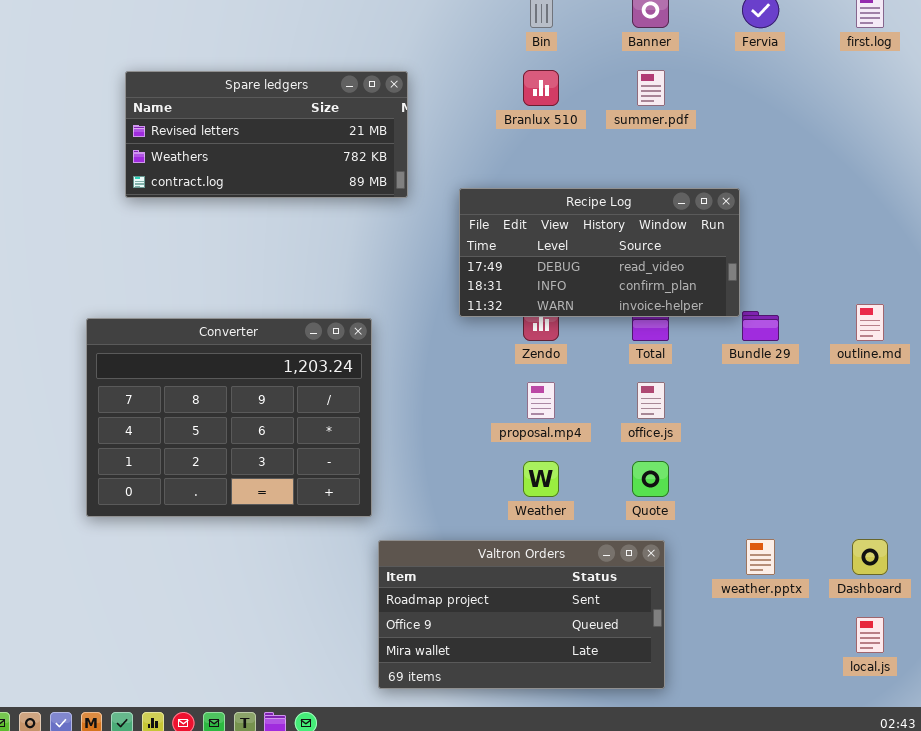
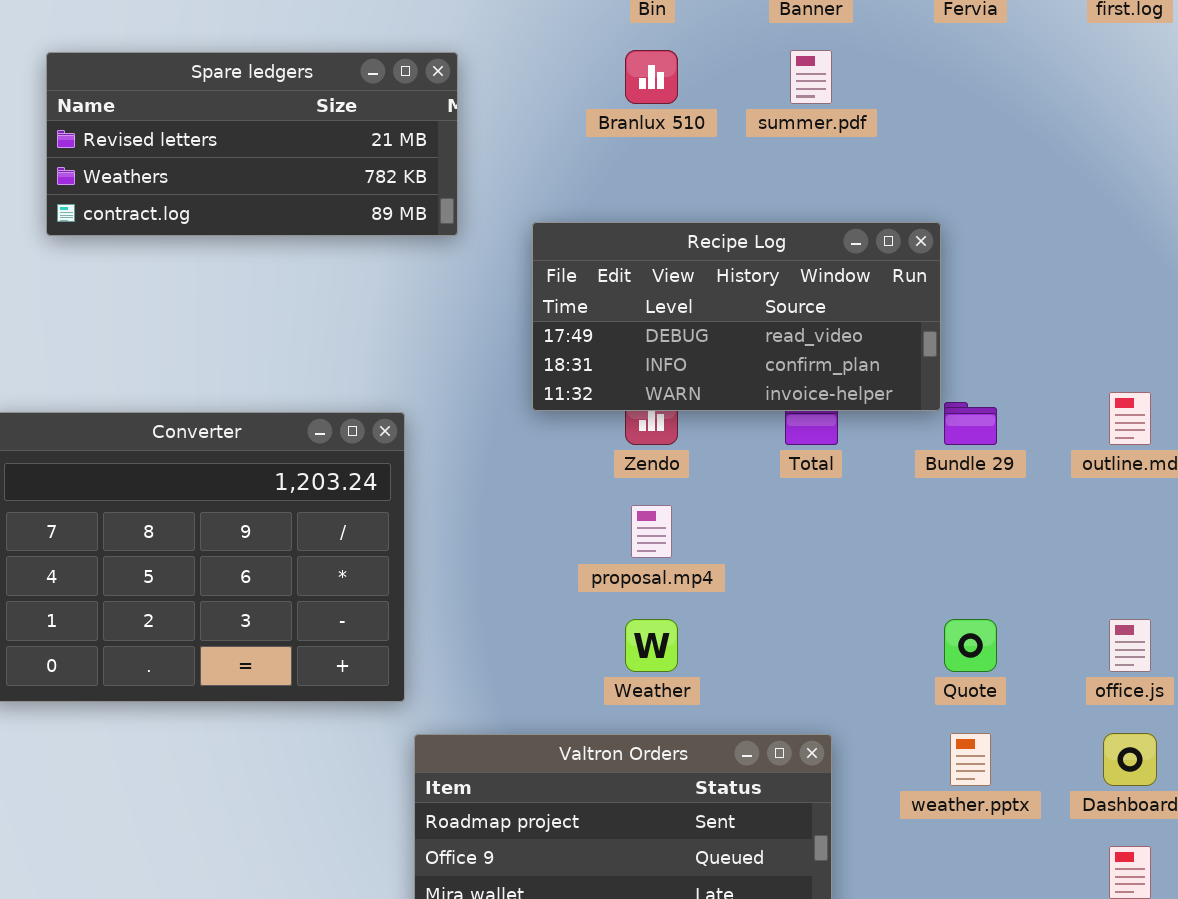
office.js: [637,382,665,419] -> [1109,619,1151,672], moved
Quote: [632,461,669,497] -> [944,619,997,672], moved

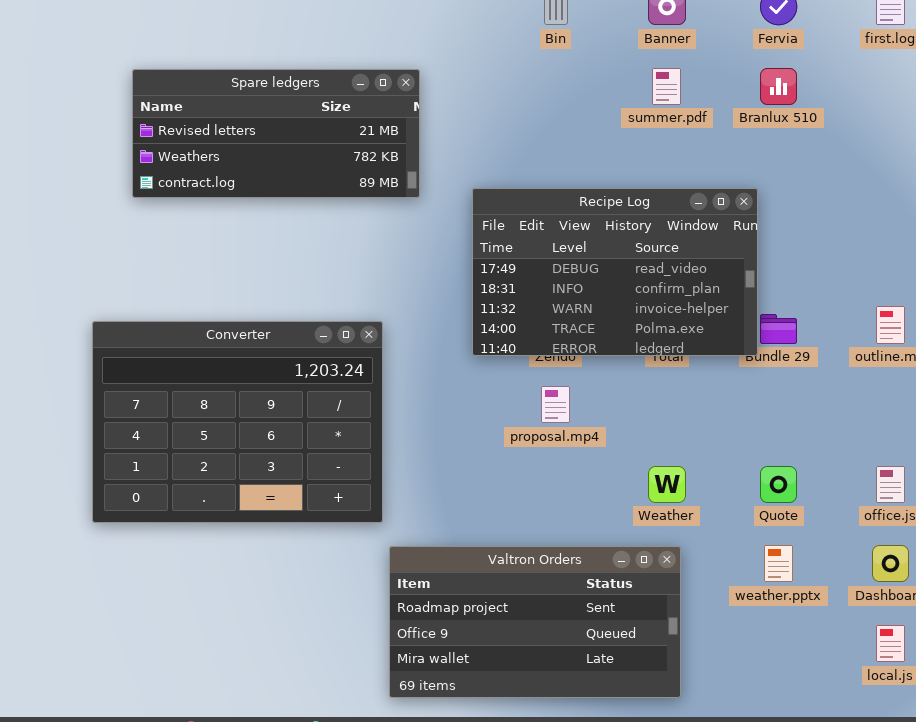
Branlux 510: [625,50,678,104] -> [760,68,797,105], moved
Recipe Log: [532,222,941,411] -> [472,188,758,356], resized
Weather: [625,619,678,672] -> [648,466,686,503], moved

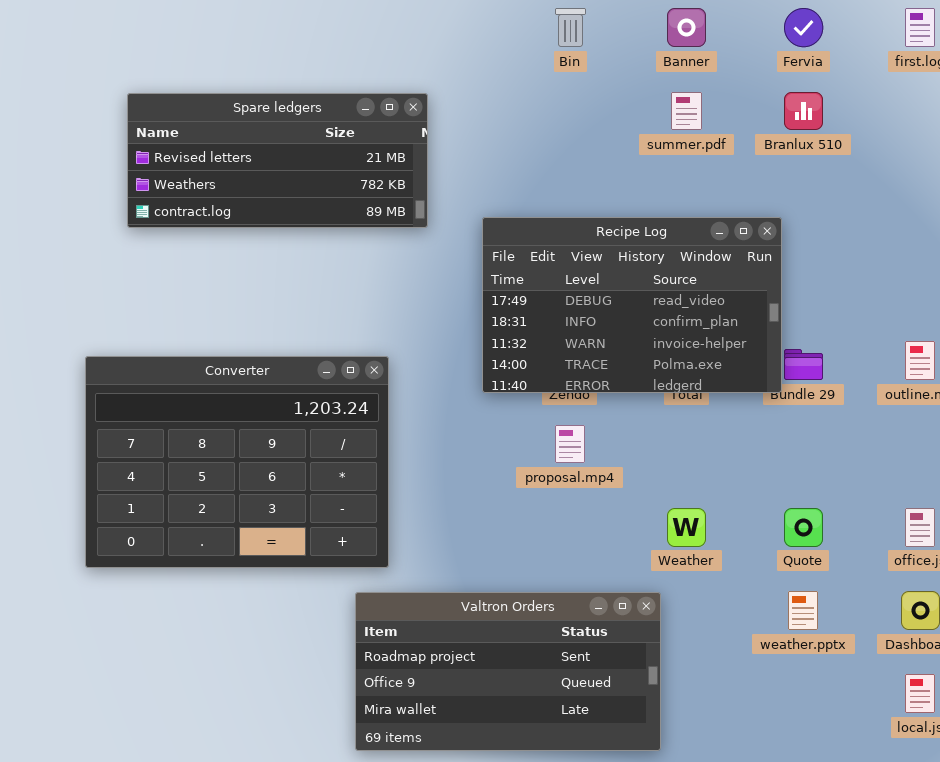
Valtron Orders: [389,546,681,698] -> [355,592,661,751], moved

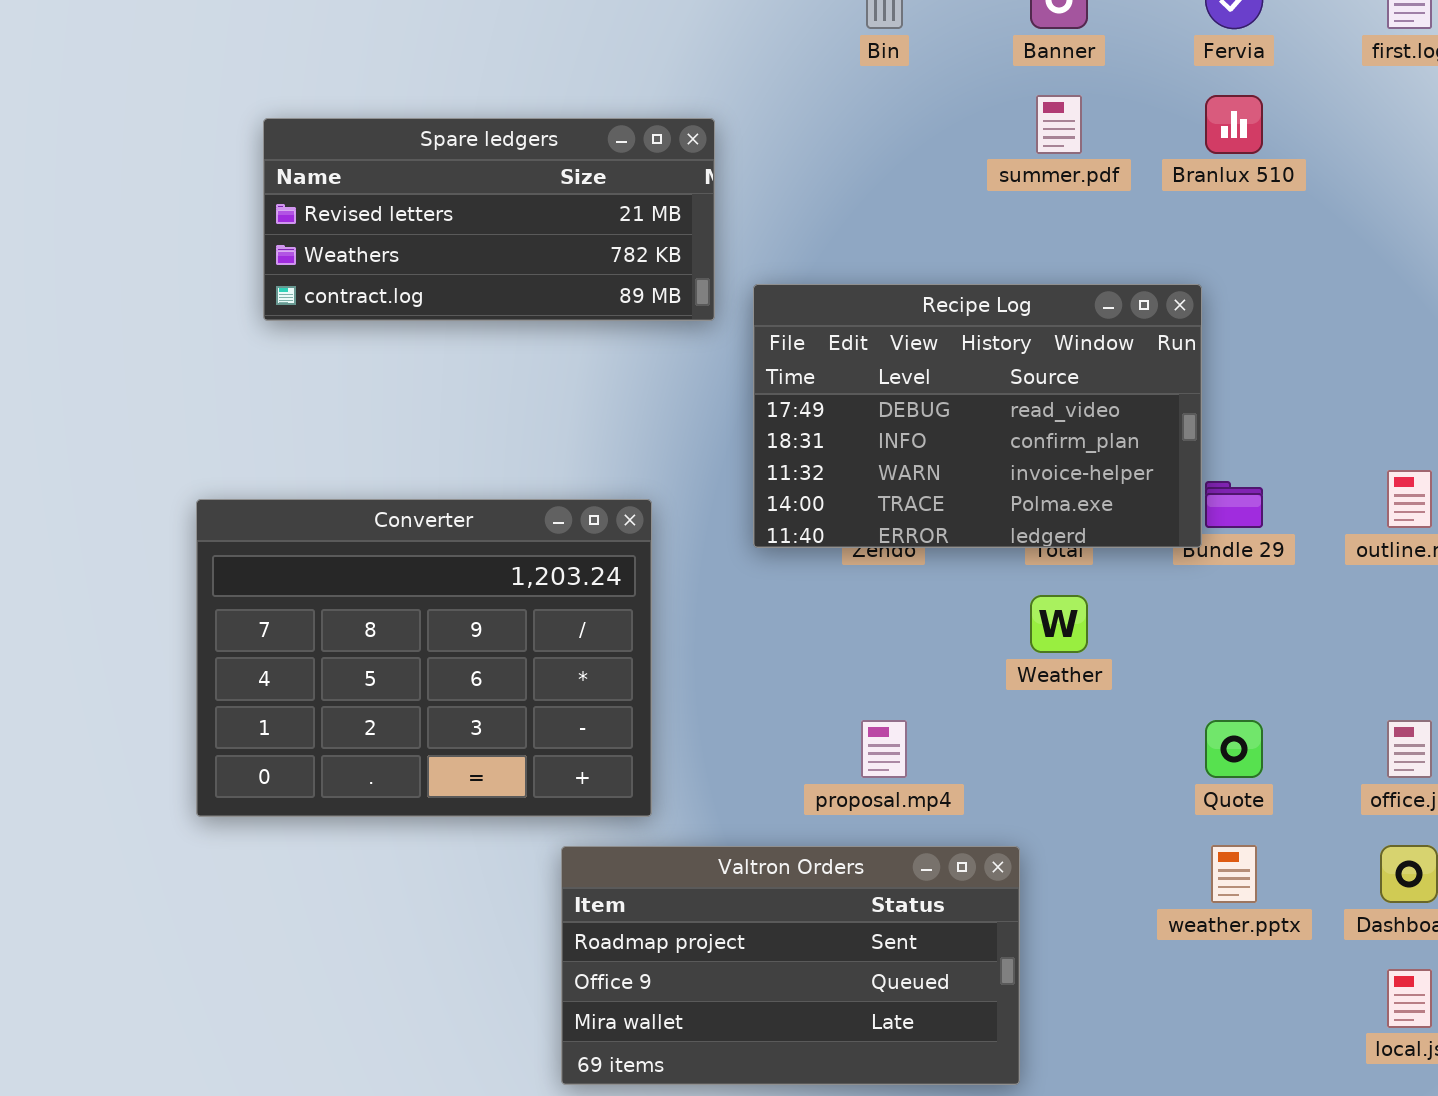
Spare ledgers: [127,93,428,228] -> [263,118,715,321], moved
Converter: [85,356,389,568] -> [196,499,652,817], moved
proposal.mp4: [555,425,585,463] -> [861,720,907,778], moved
Weather: [667,508,706,547] -> [1030,595,1088,653], moved

